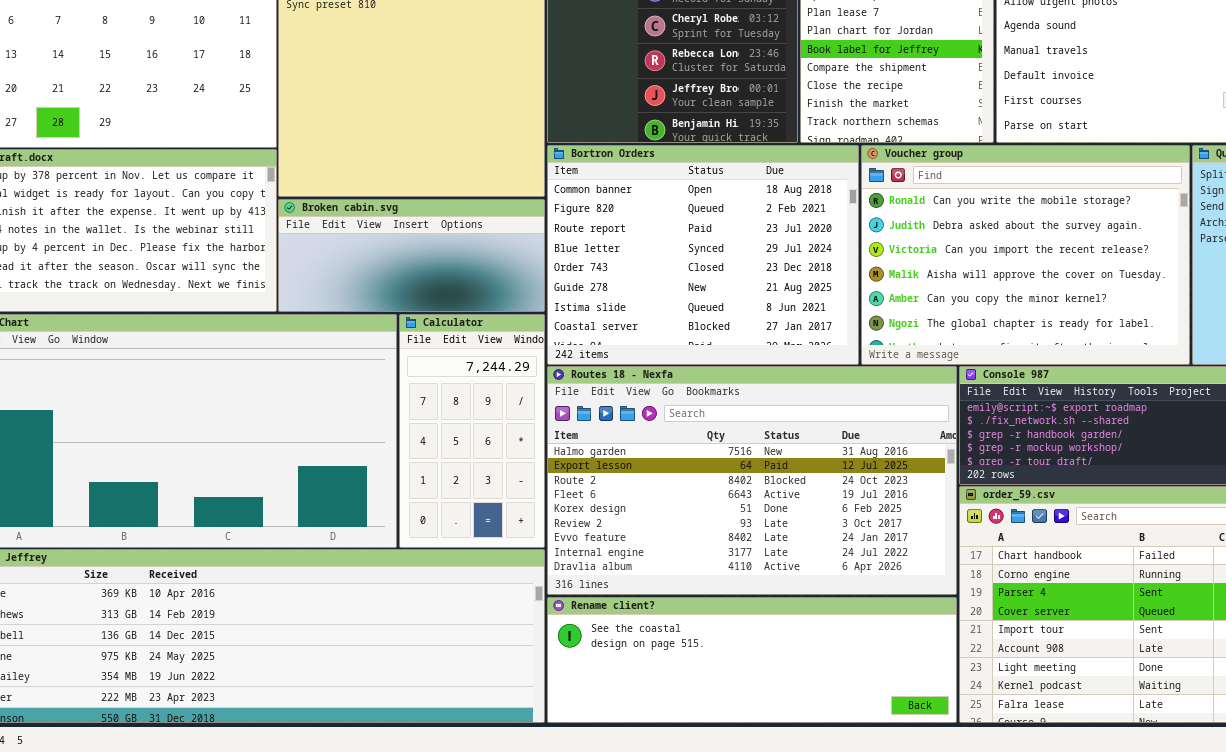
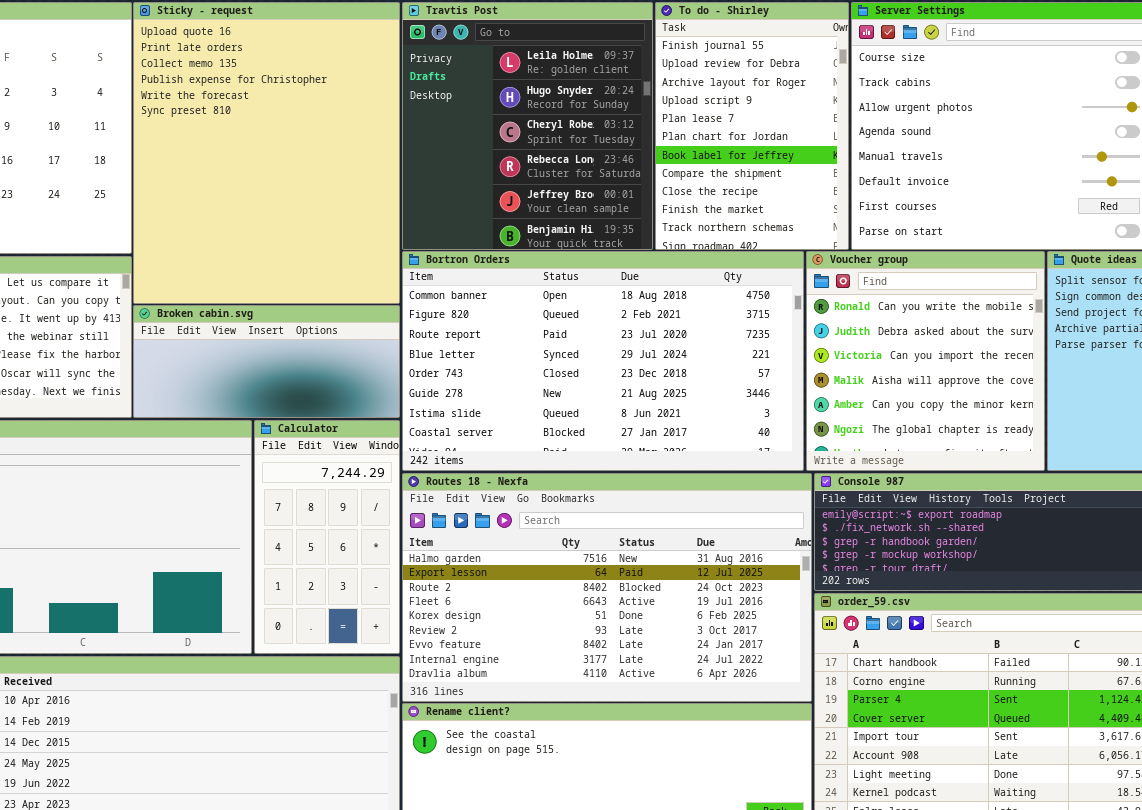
Bortron Orders: [547,145,859,365] -> [402,251,804,471], resized
Voucher group: [861,145,1190,365] -> [806,251,1045,471], resized

